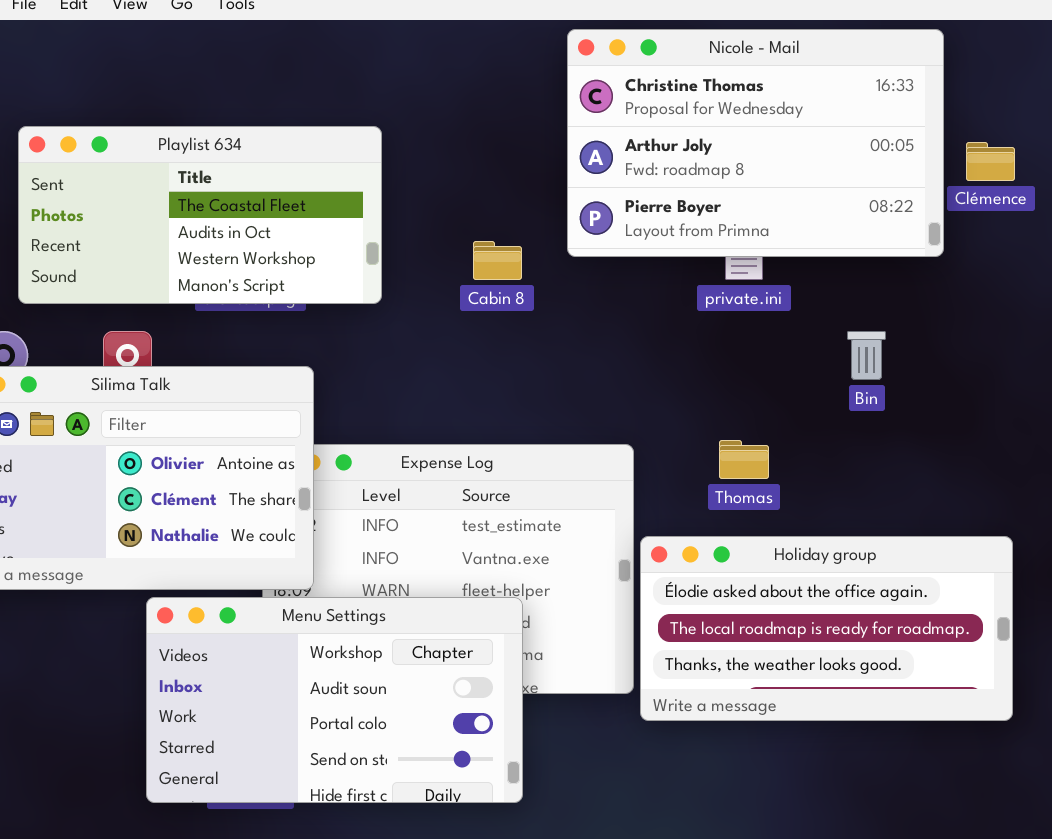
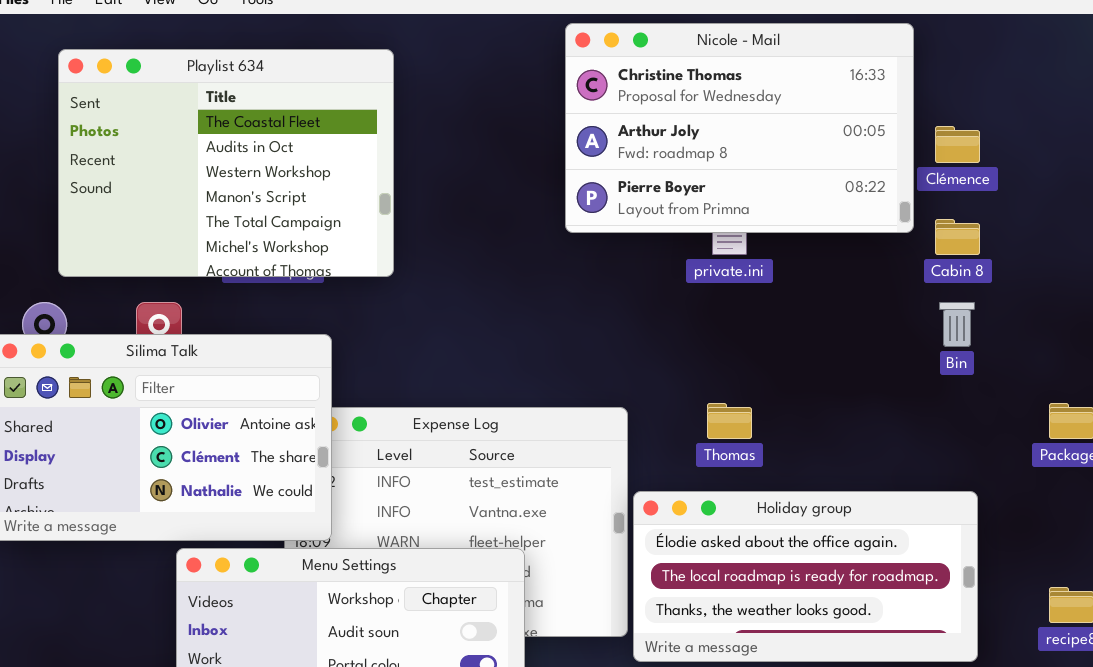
Playlist 634: [18,126,382,304] -> [58,49,394,277], resized
Cabin 8: [473,241,522,280] -> [935,219,980,255], moved
Bin: [847,331,886,380] -> [939,302,975,347], moved

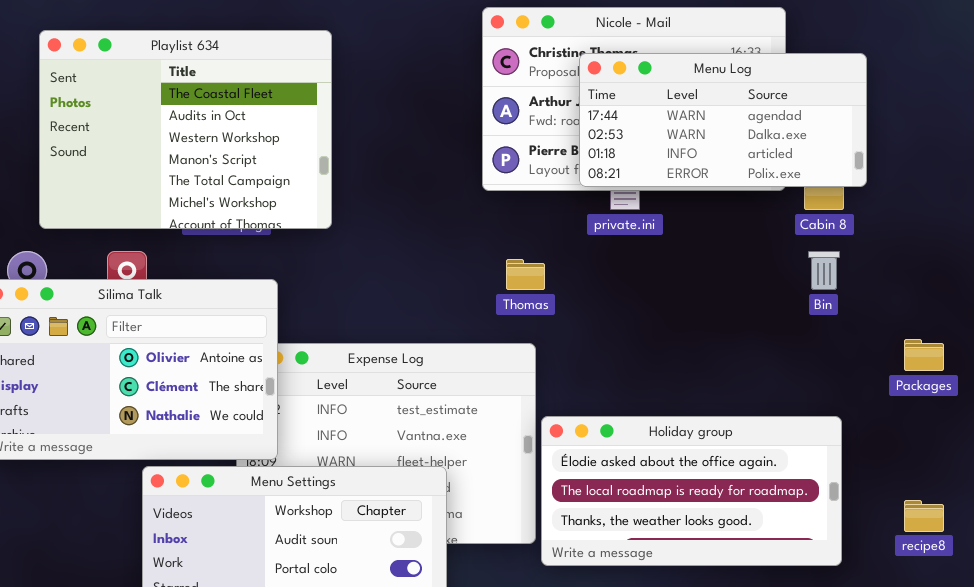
Menu Log: none -> [579,53,867,187], opened
Thomas: [707,403,752,439] -> [506,259,545,290], moved

